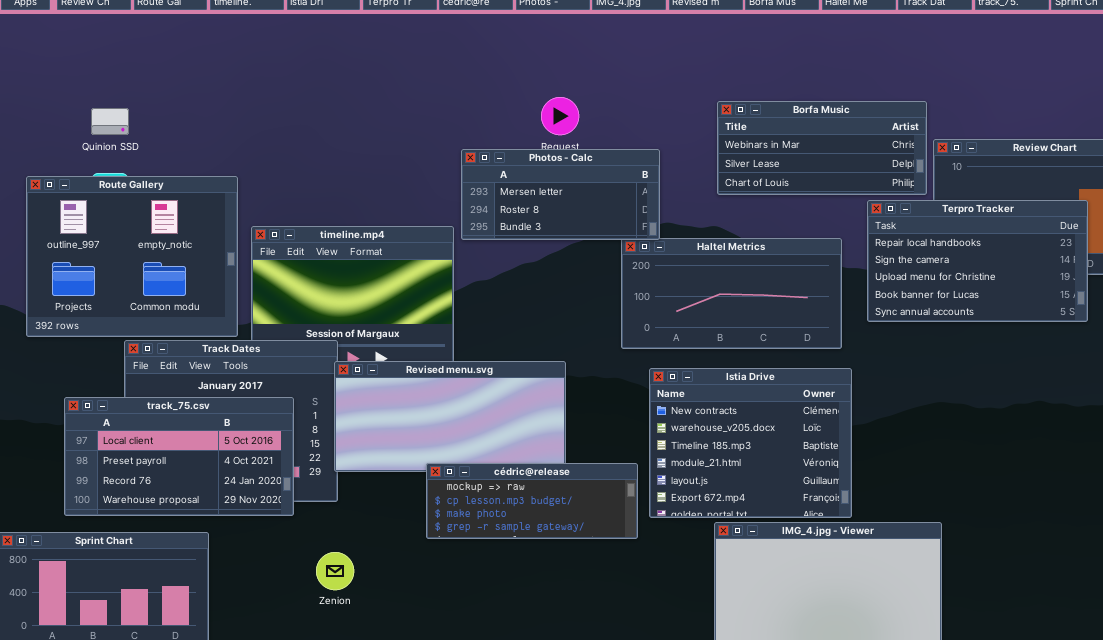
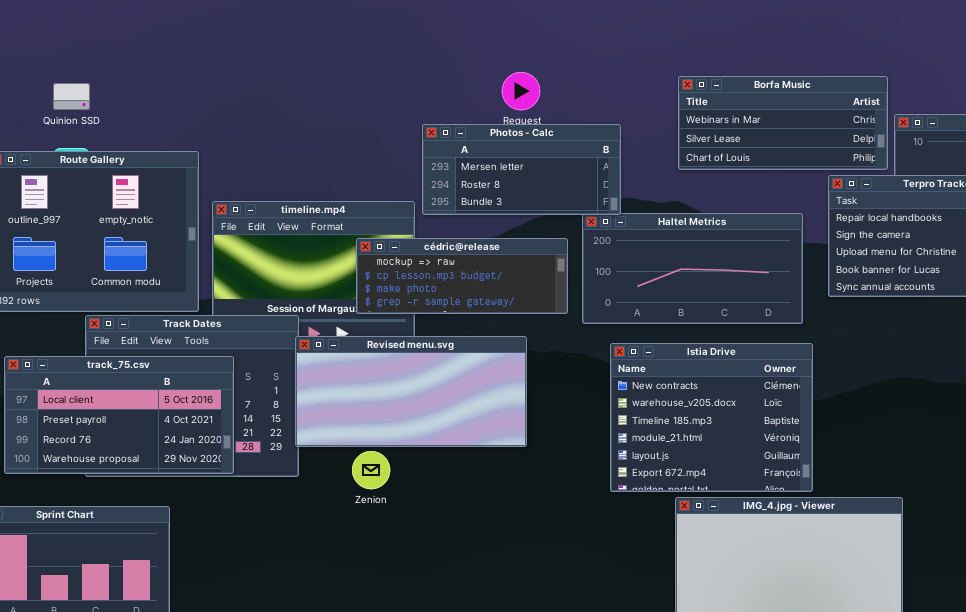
track_75.csv: [64,397,294,516] -> [4,356,234,474], moved
cédric@release: [426,463,638,539] -> [356,238,568,314], moved
Zenion: [316,552,354,590] -> [352,451,390,489], moved

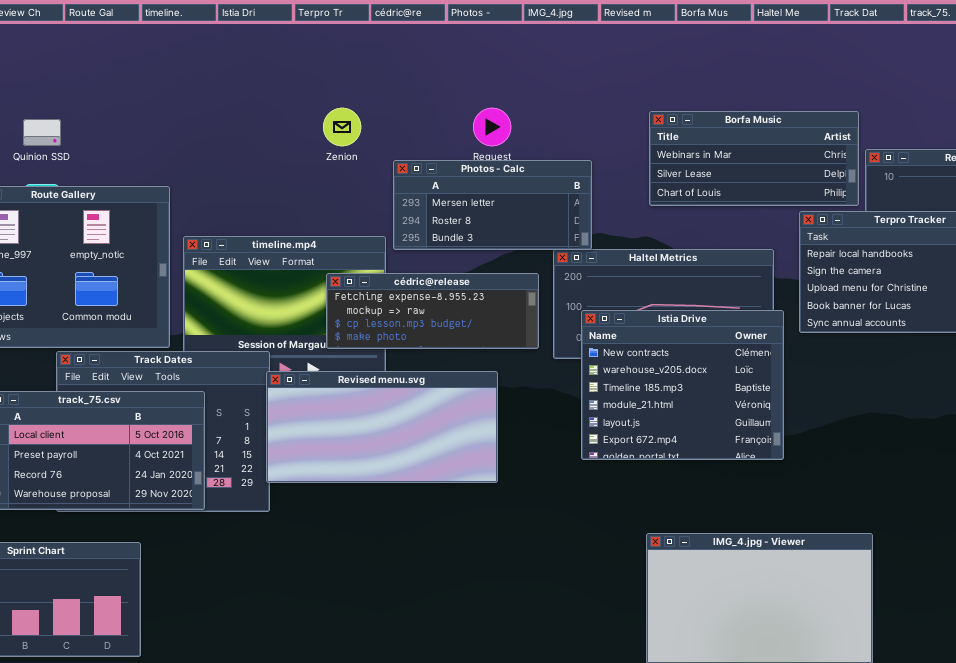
cédric@release: [356,238,568,314] -> [326,273,539,349], scrolled up 1 row
Istia Drive: [610,343,813,492] -> [581,310,784,460], moved
Zenion: [352,451,390,489] -> [323,108,361,146], moved

